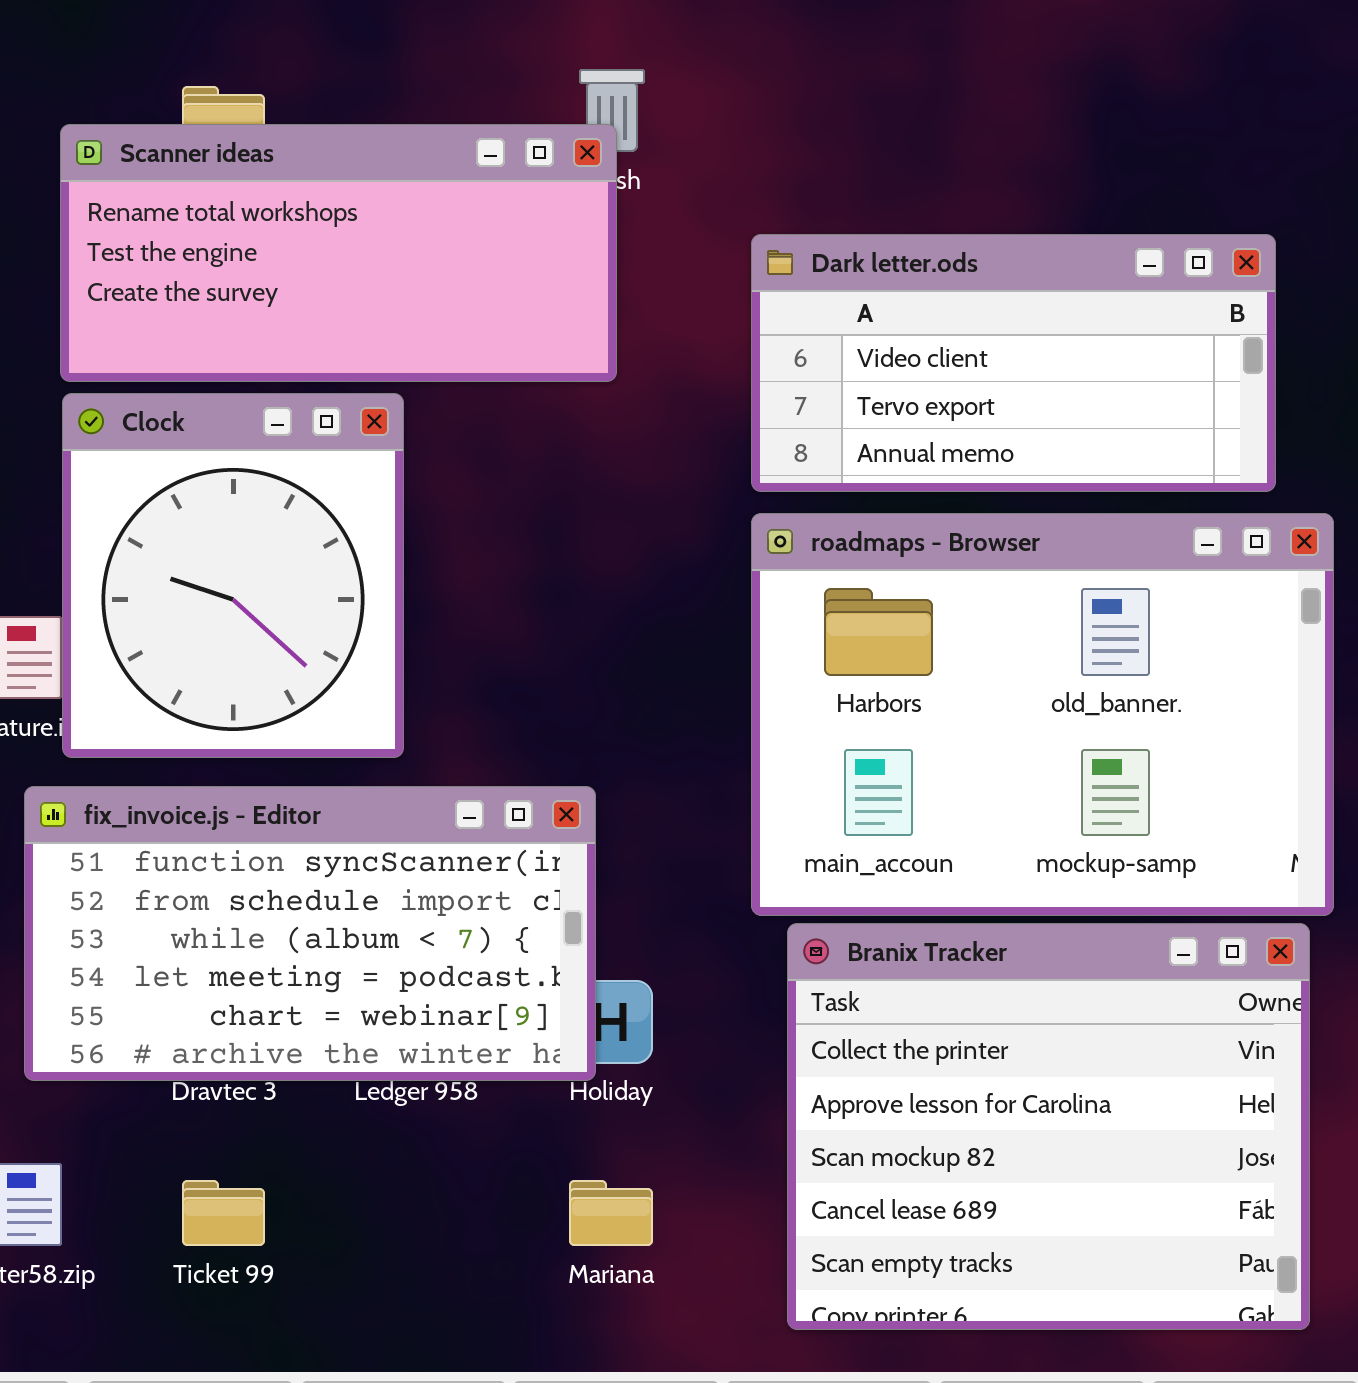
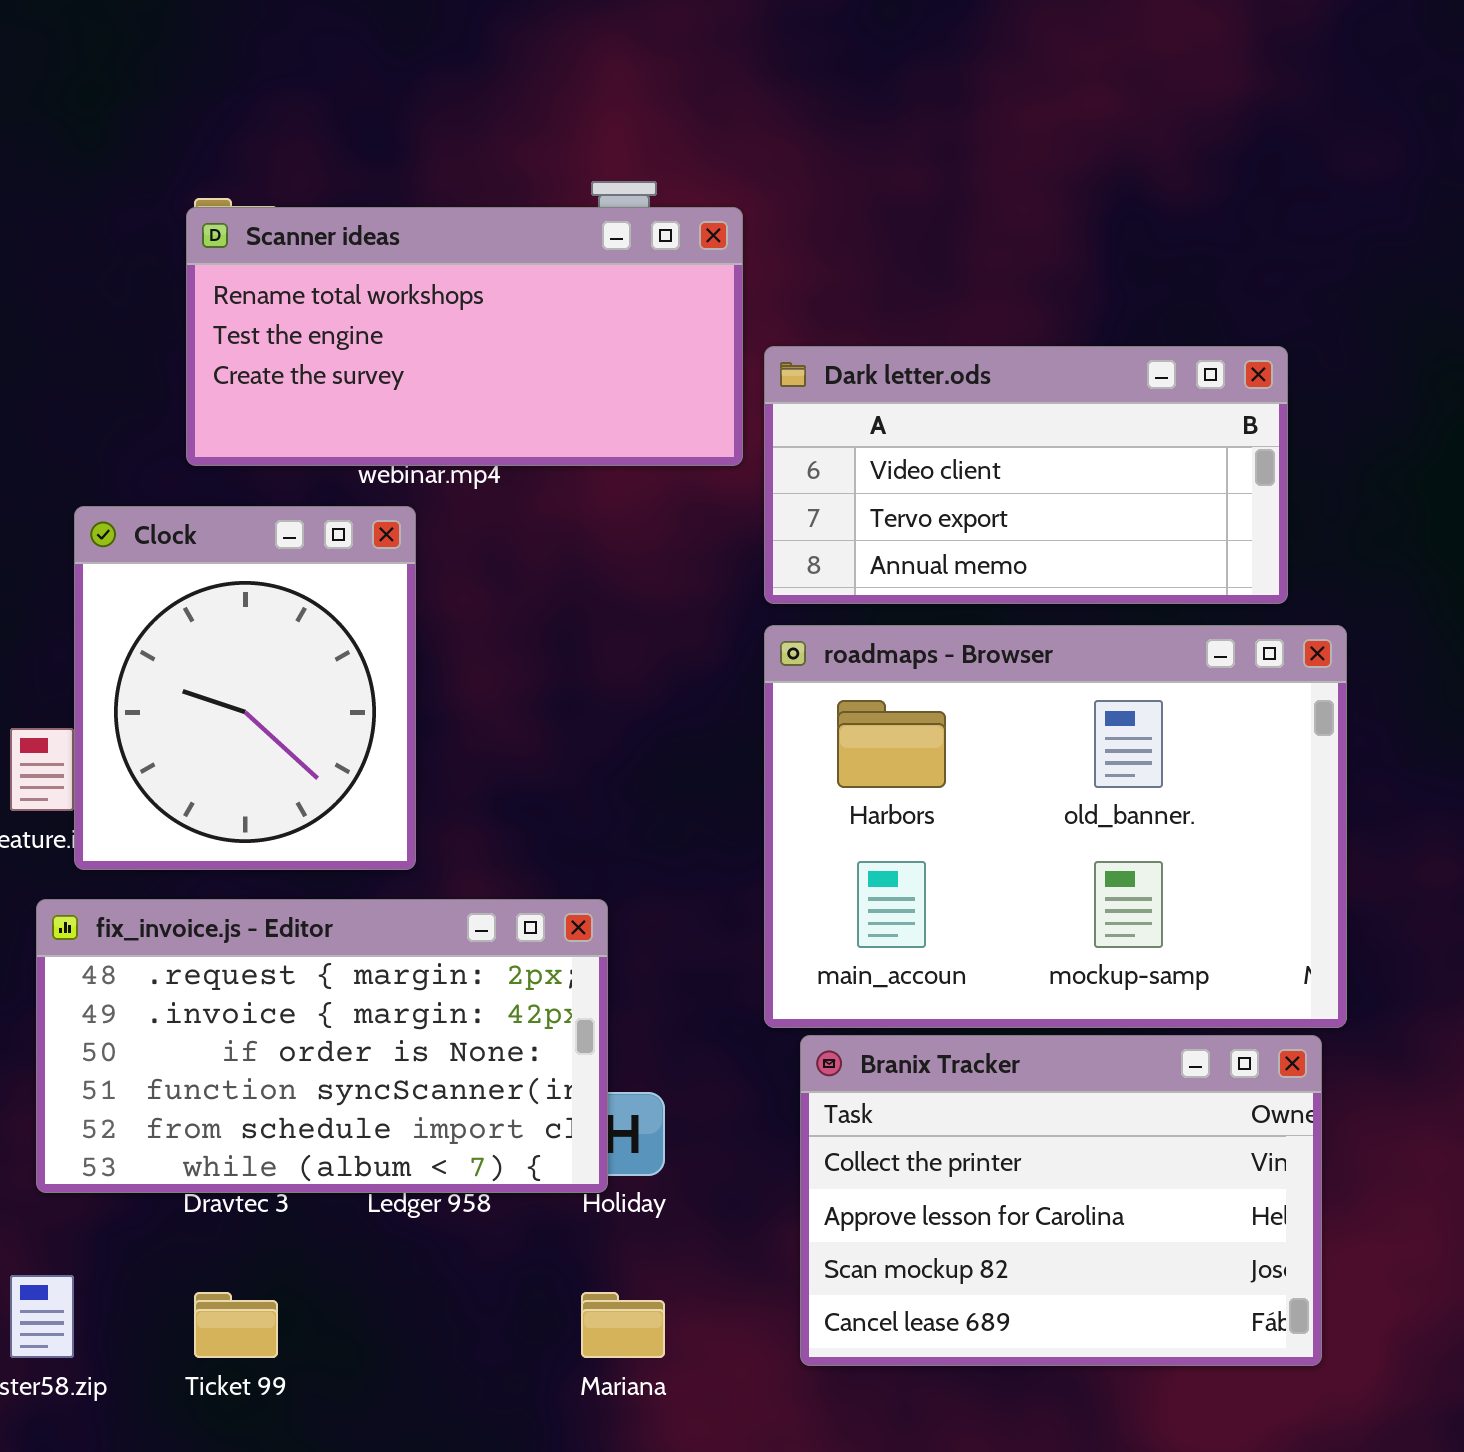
Scanner ideas: [60,124,617,382] -> [186,207,743,466], moved
fix_invoice.js - Editor: [24,786,596,1081] -> [36,899,608,1193], scrolled up 3 rows
Branix Tracker: [787,923,1310,1330] -> [800,1035,1322,1366], resized

